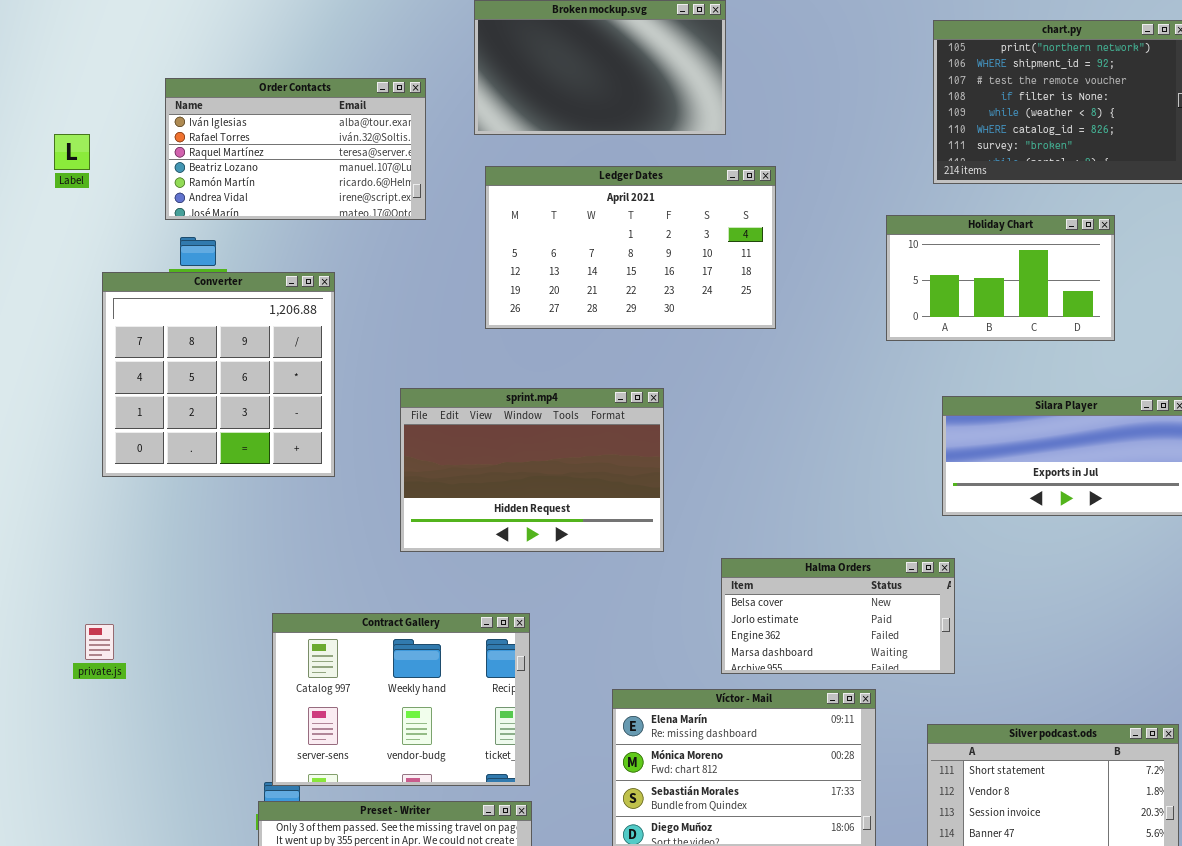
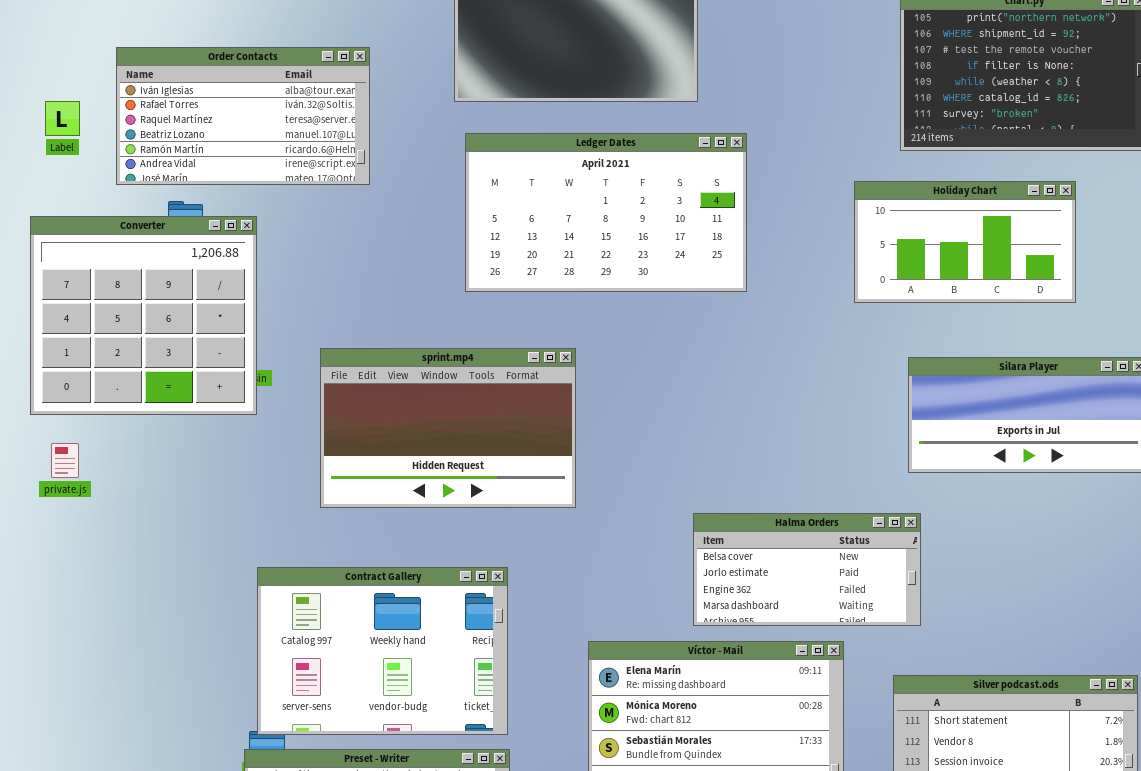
Order Contacts: [165,78,426,220] -> [116,47,370,185], moved
Converter: [102,272,335,477] -> [30,216,257,415], moved
sprint.mp4: [400,388,664,552] -> [320,348,576,508], moved
private.js: [85,624,114,660] -> [51,443,79,478], moved

